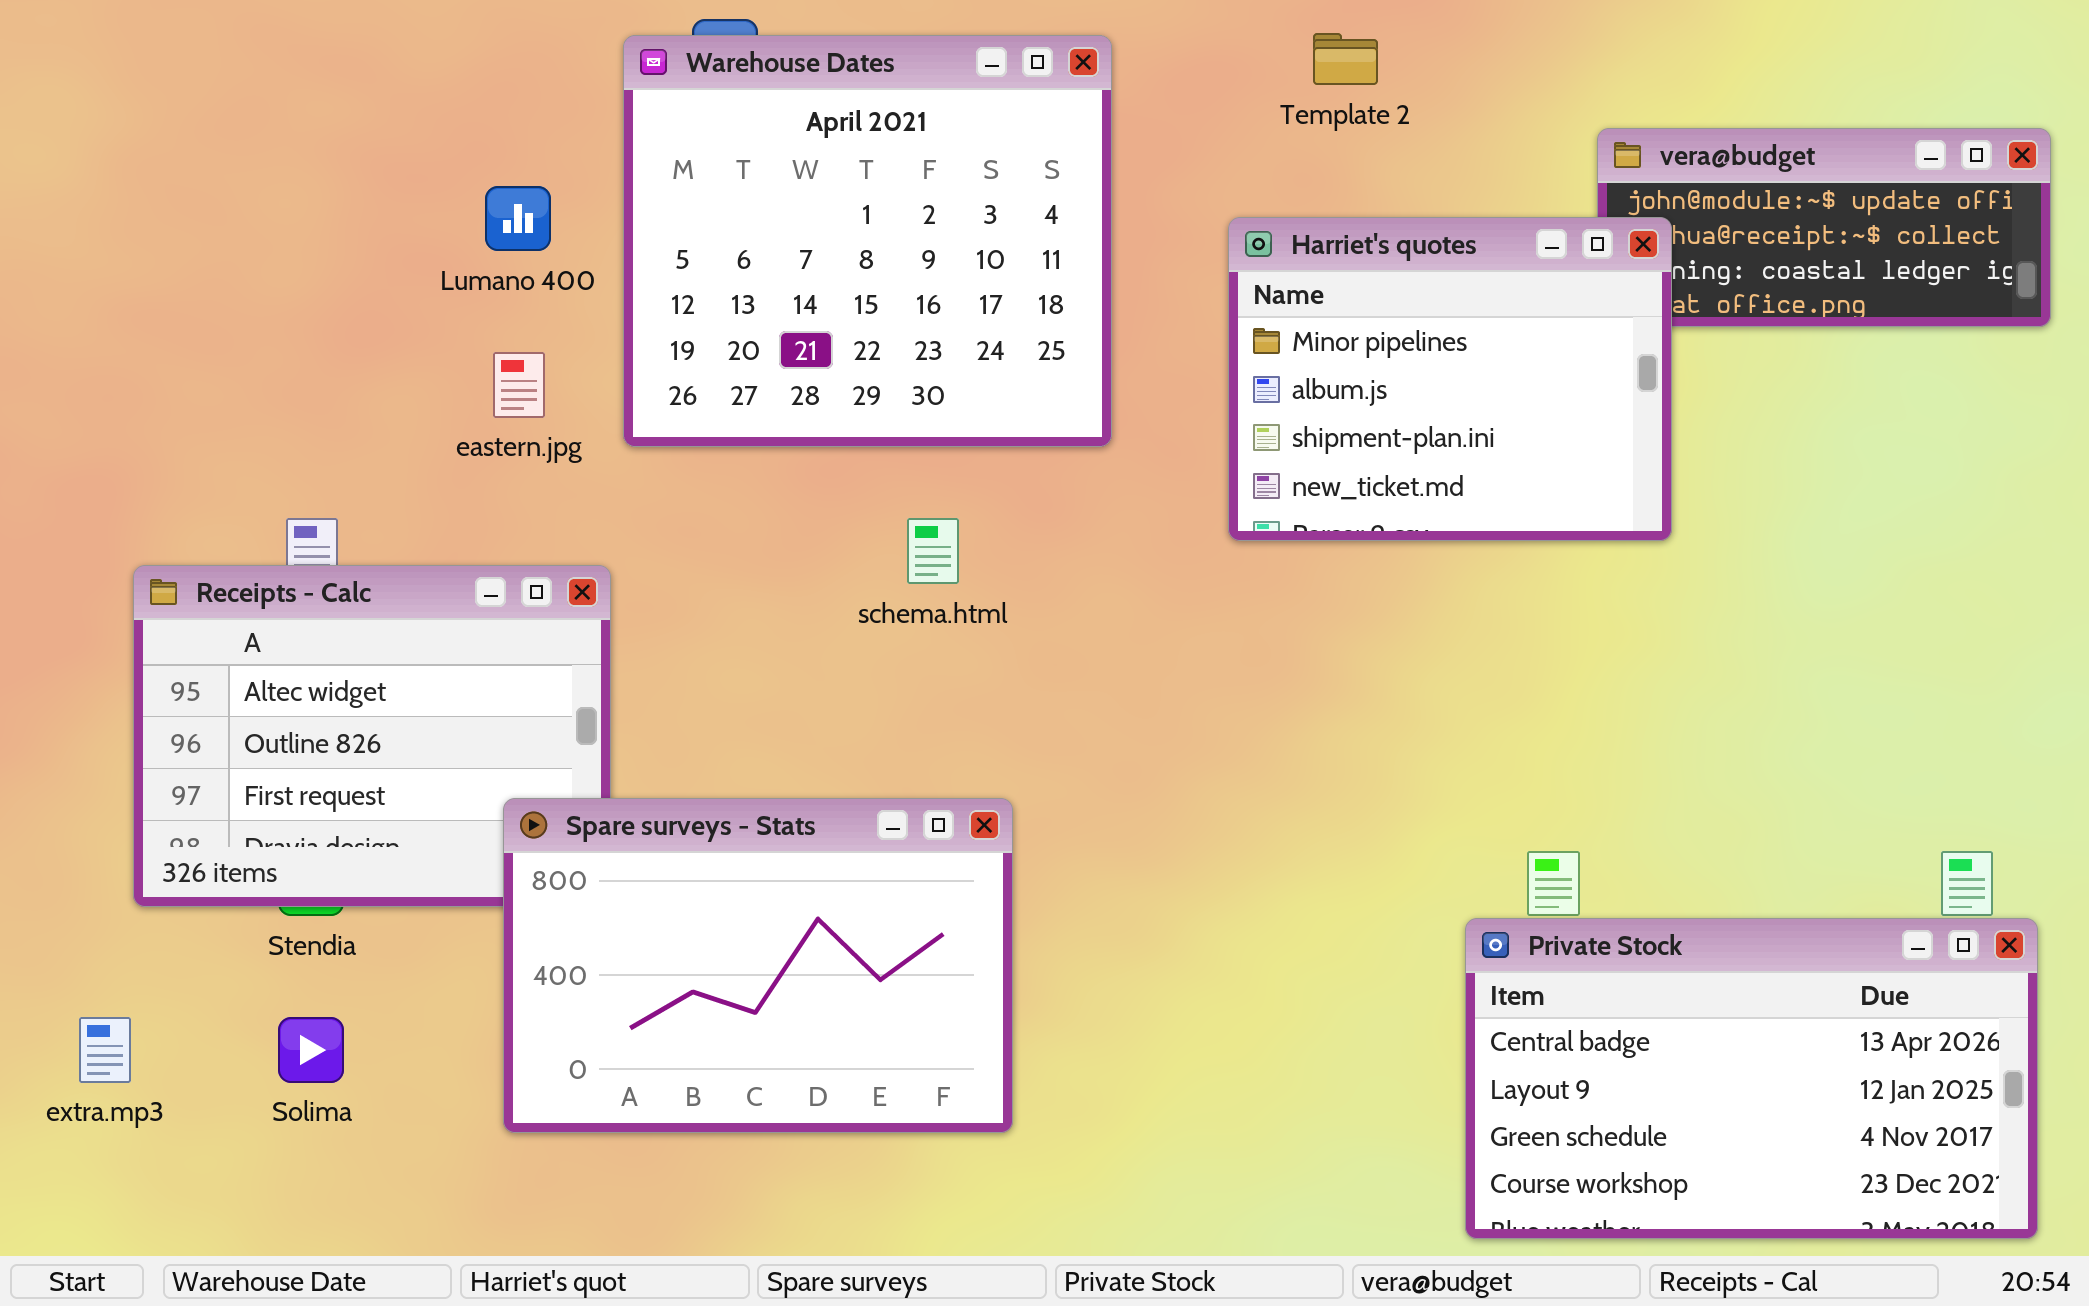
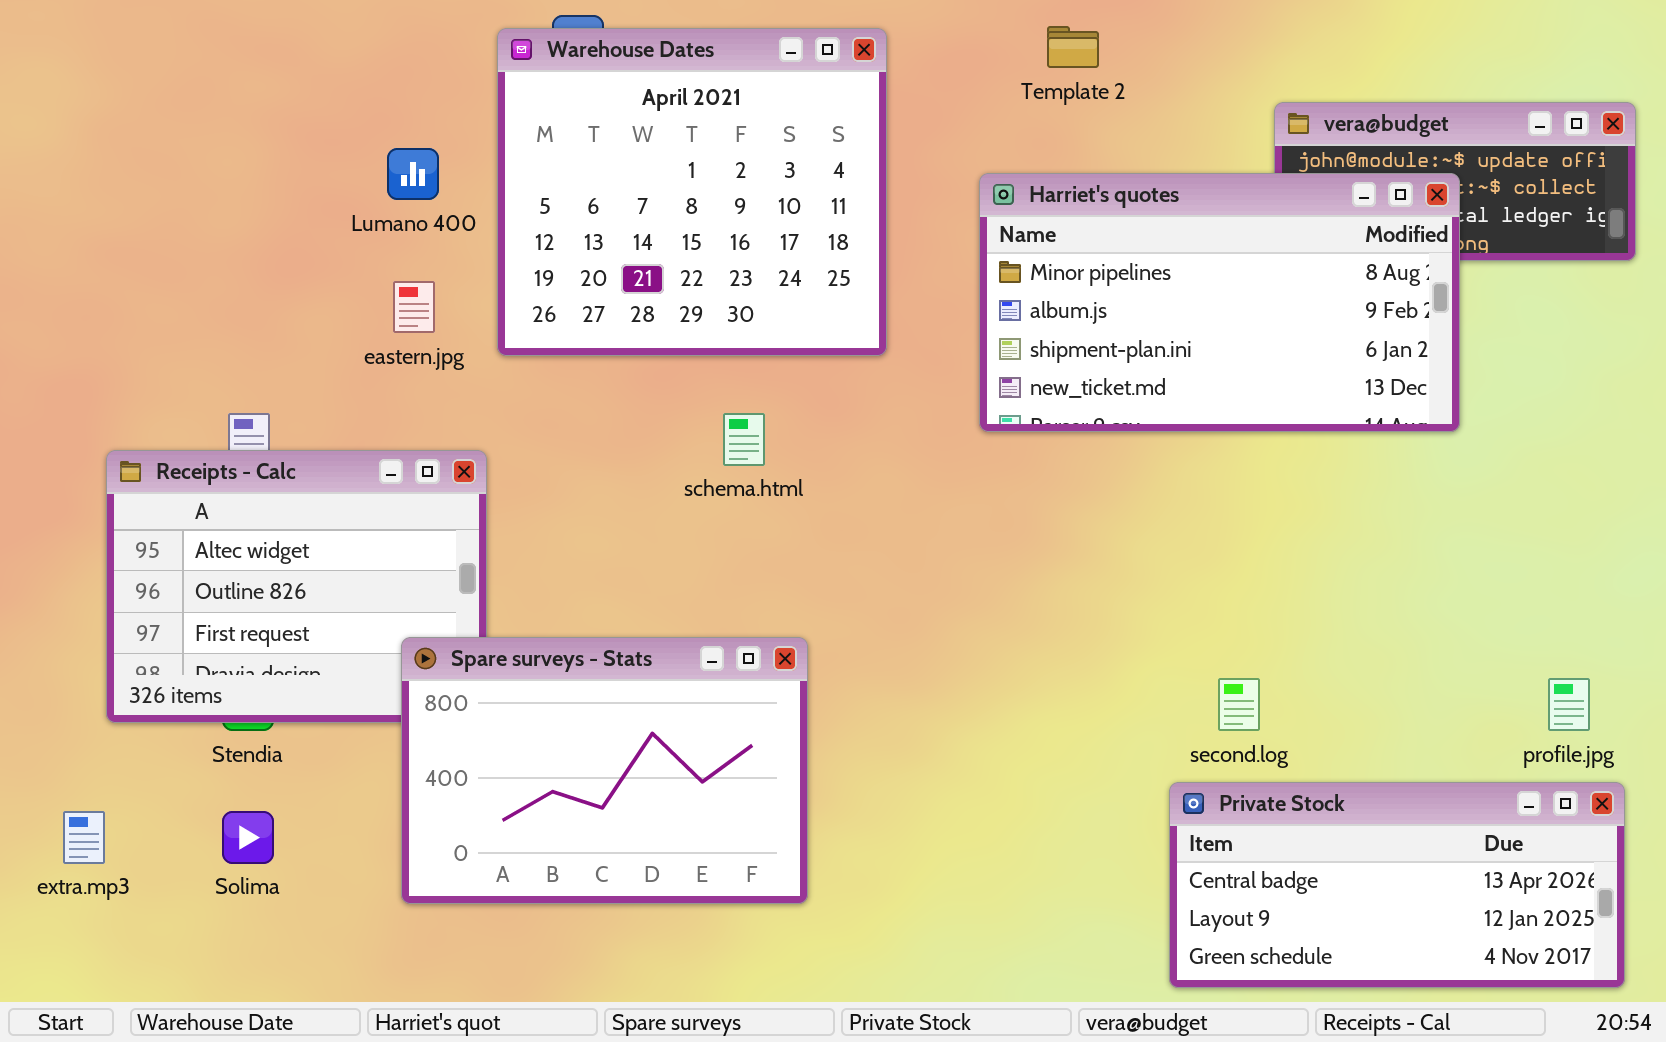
Harriet's quotes: [1228,217,1672,541] -> [979,173,1460,432], resized
Private Stock: [1465,918,2038,1239] -> [1169,782,1625,988], resized

